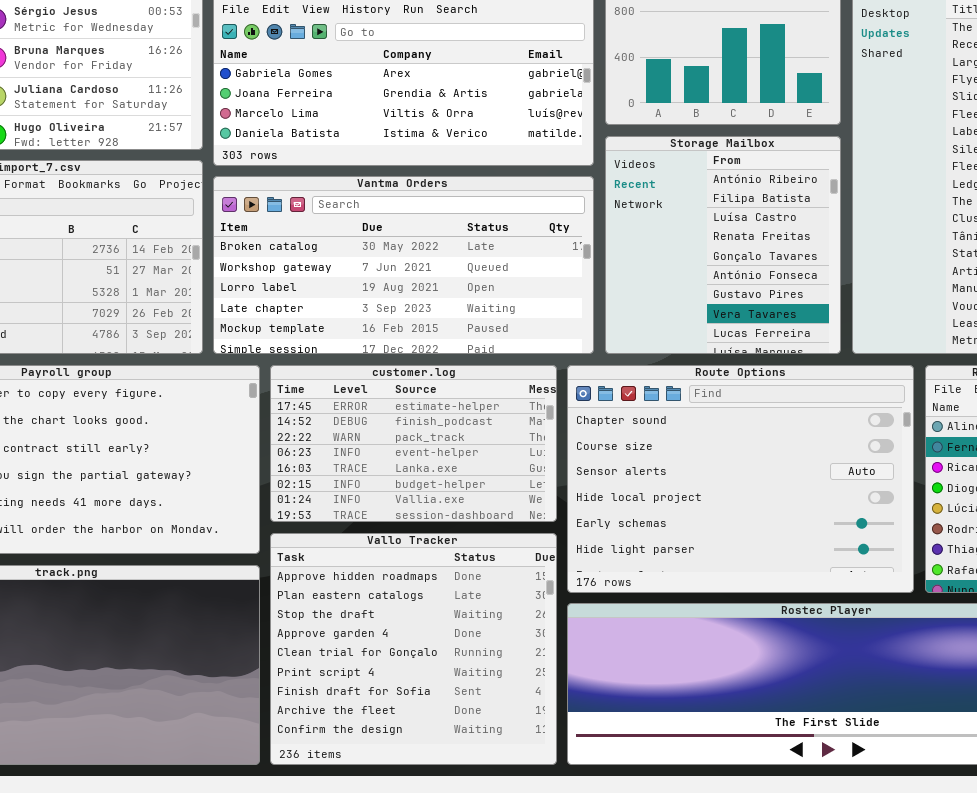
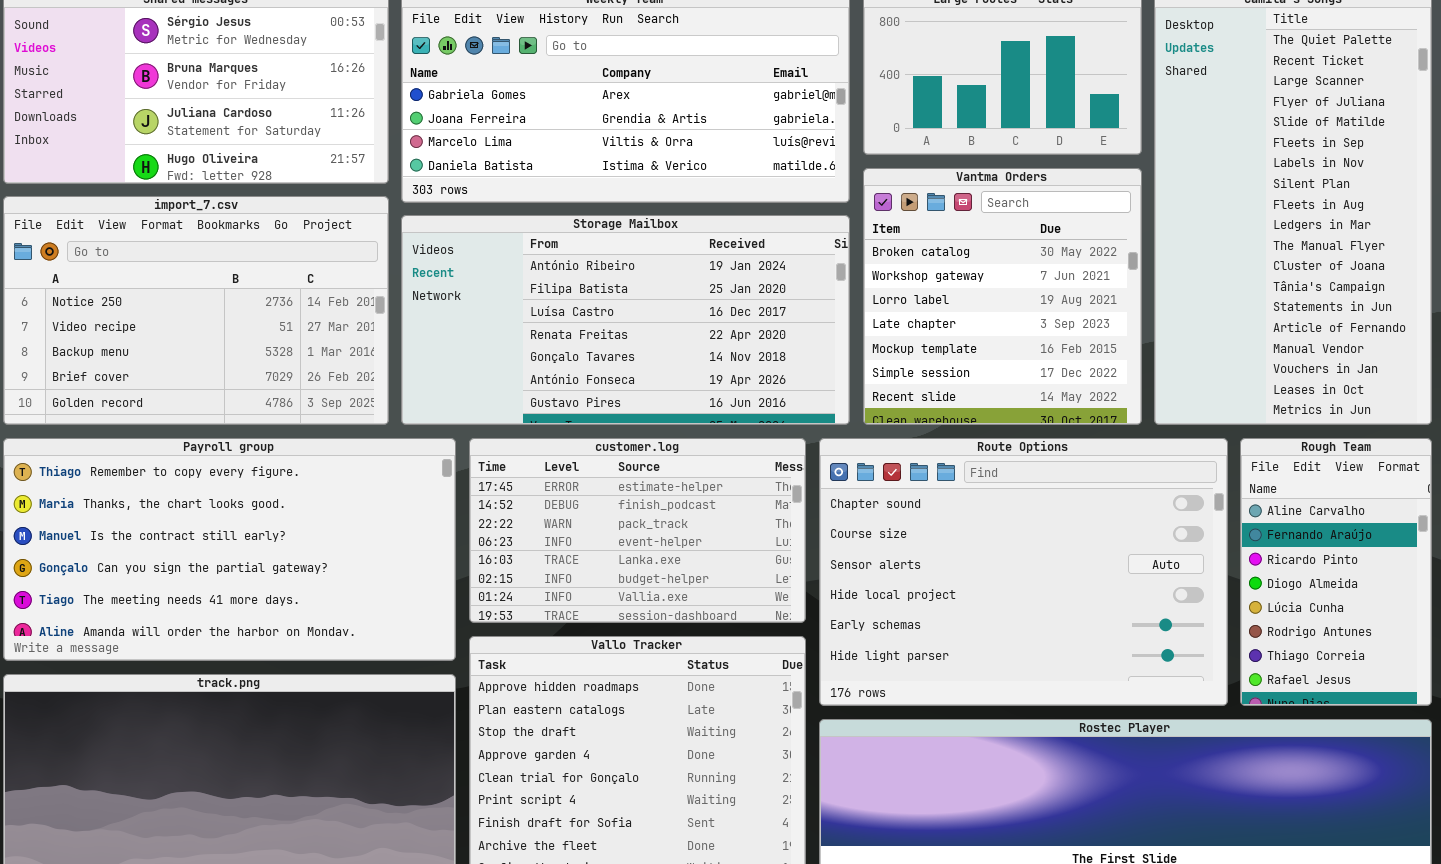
Storage Mailbox: [605,136,841,354] -> [401,215,850,425], moved, resized
Vantma Orders: [213,176,594,354] -> [863,168,1142,425], moved, resized

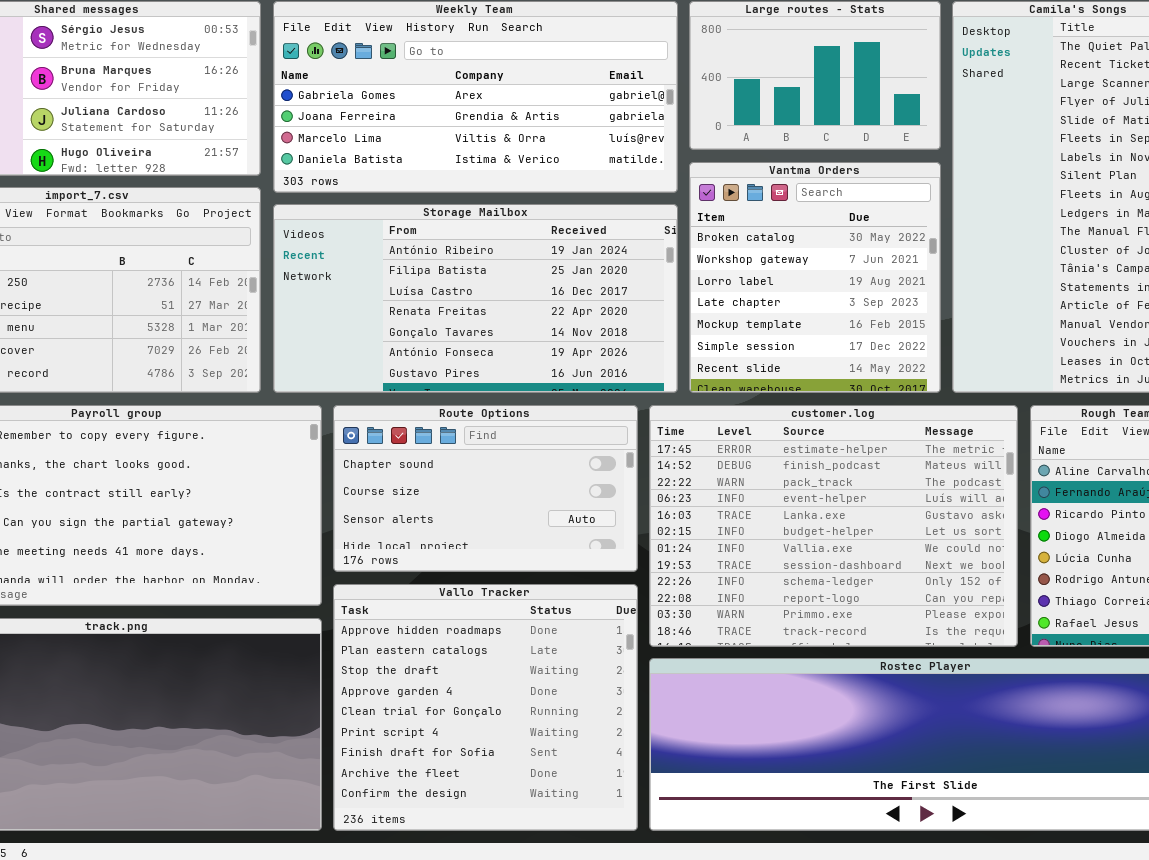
customer.log: [469,438,806,623] -> [649,405,1018,647], moved, resized
Route Options: [819,438,1228,706] -> [333,405,638,572], moved, resized

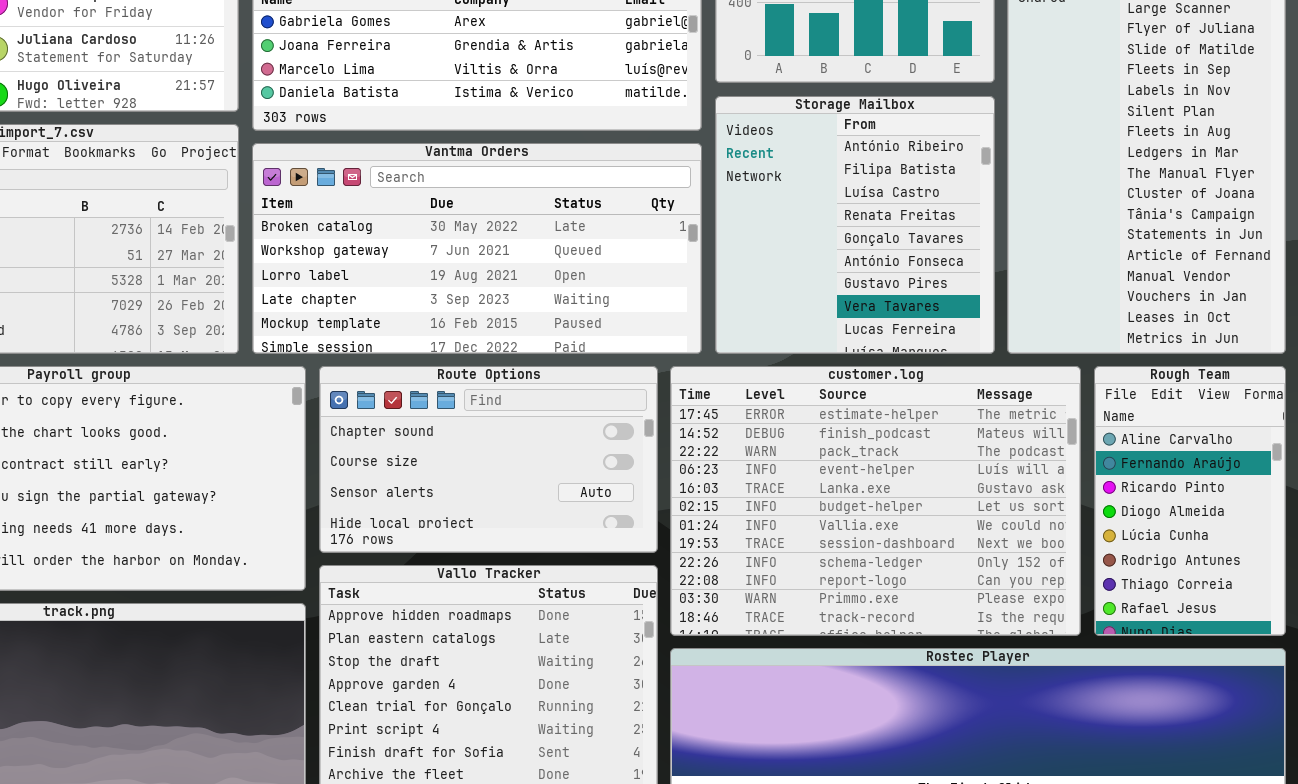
Vantma Orders: [689,162,941,393] -> [252,143,702,354], moved, resized
Storage Mailbox: [273,204,678,393] -> [715,96,995,354], moved, resized

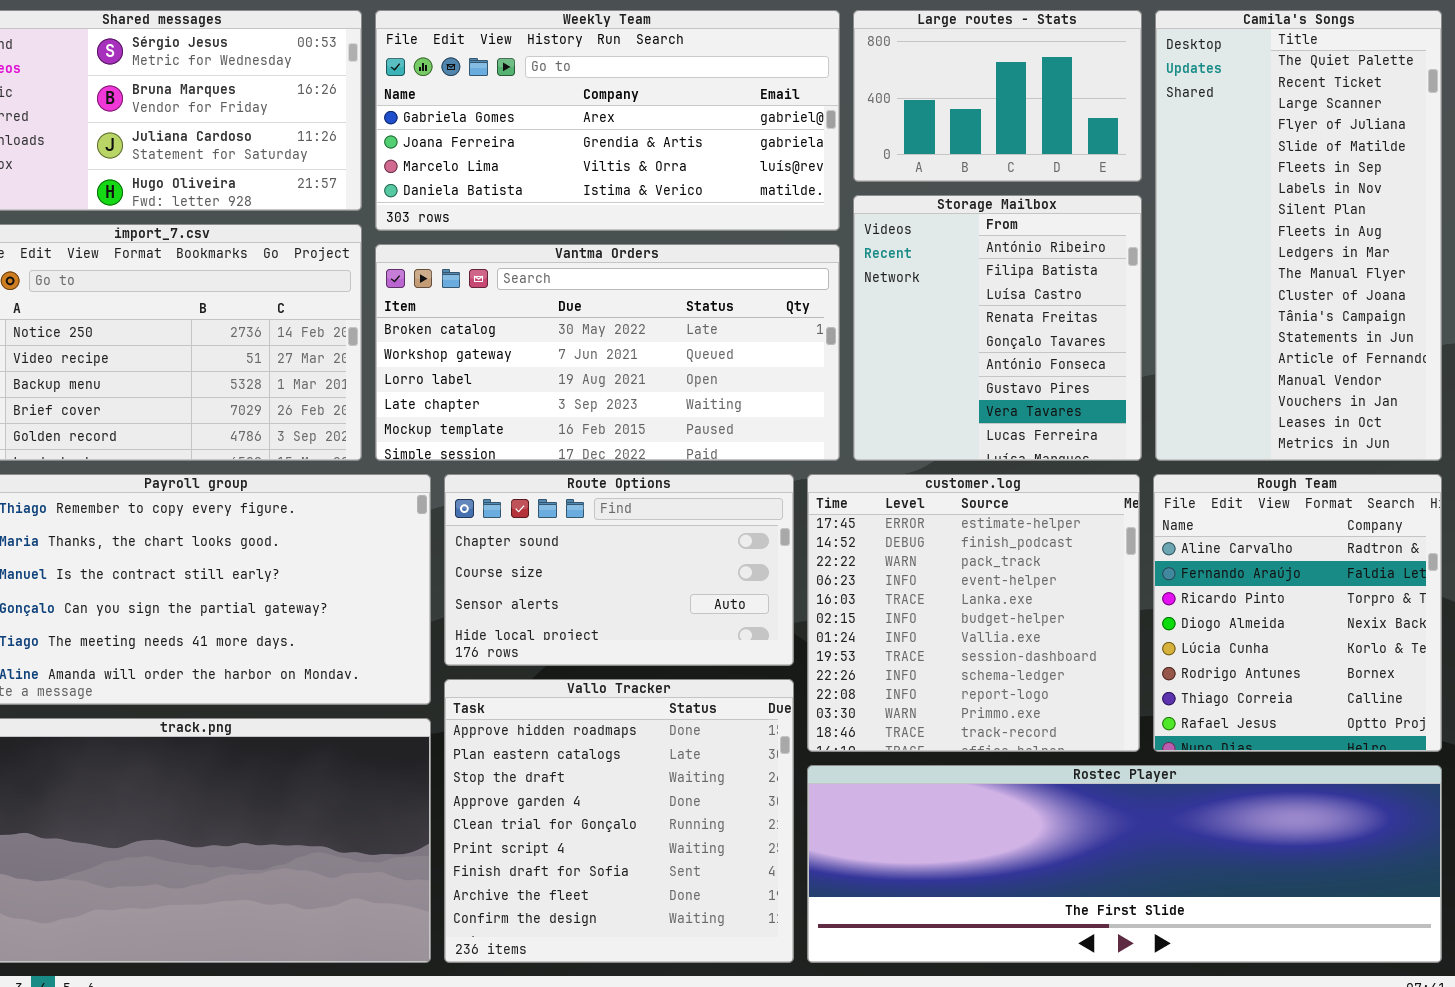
customer.log: [670,366,1081,636] -> [807,474,1140,752], resized
Rough Team: [1094,366,1286,636] -> [1153,474,1442,752], resized

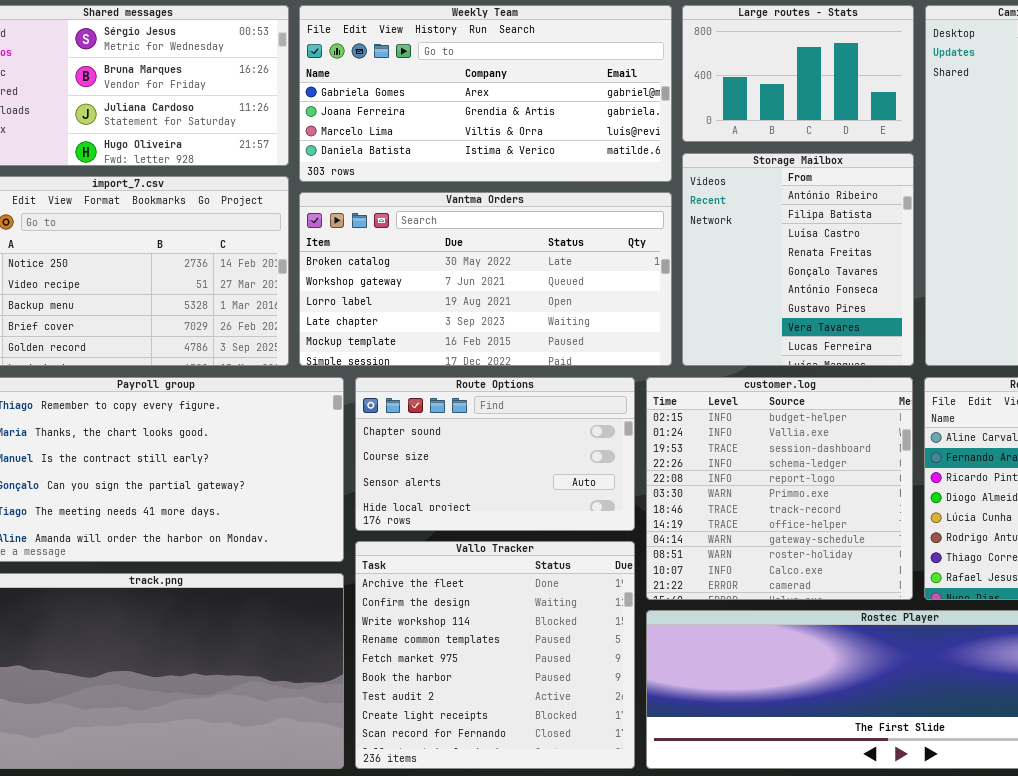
customer.log: [807,474,1140,752] -> [646,377,913,600], scrolled down 5 rows
Vallo Tracker: [444,679,794,963] -> [355,541,635,769], scrolled down 7 rows

